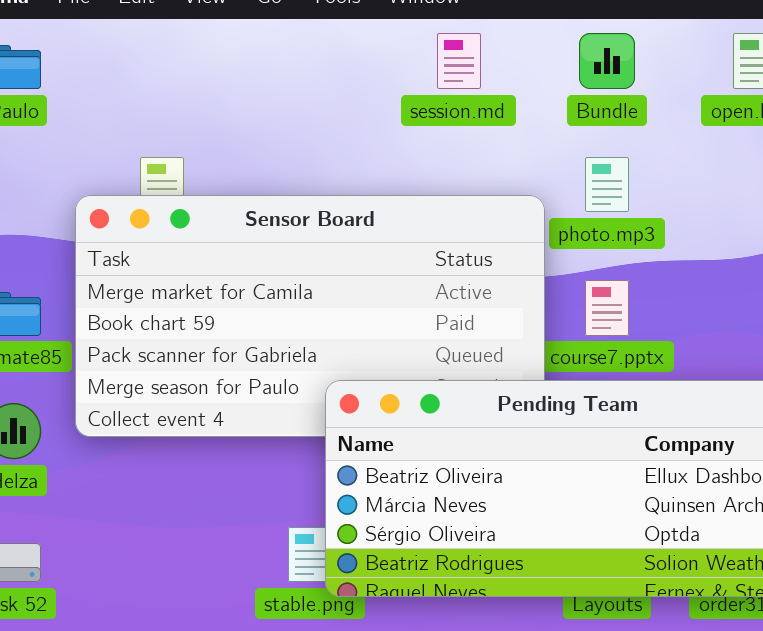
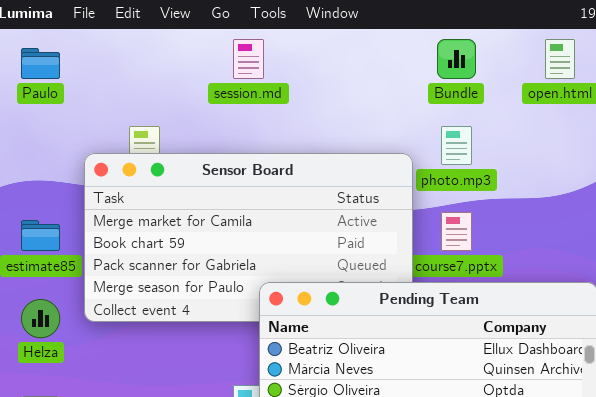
session.md: [437,33,481,89] -> [233,39,264,79], moved

